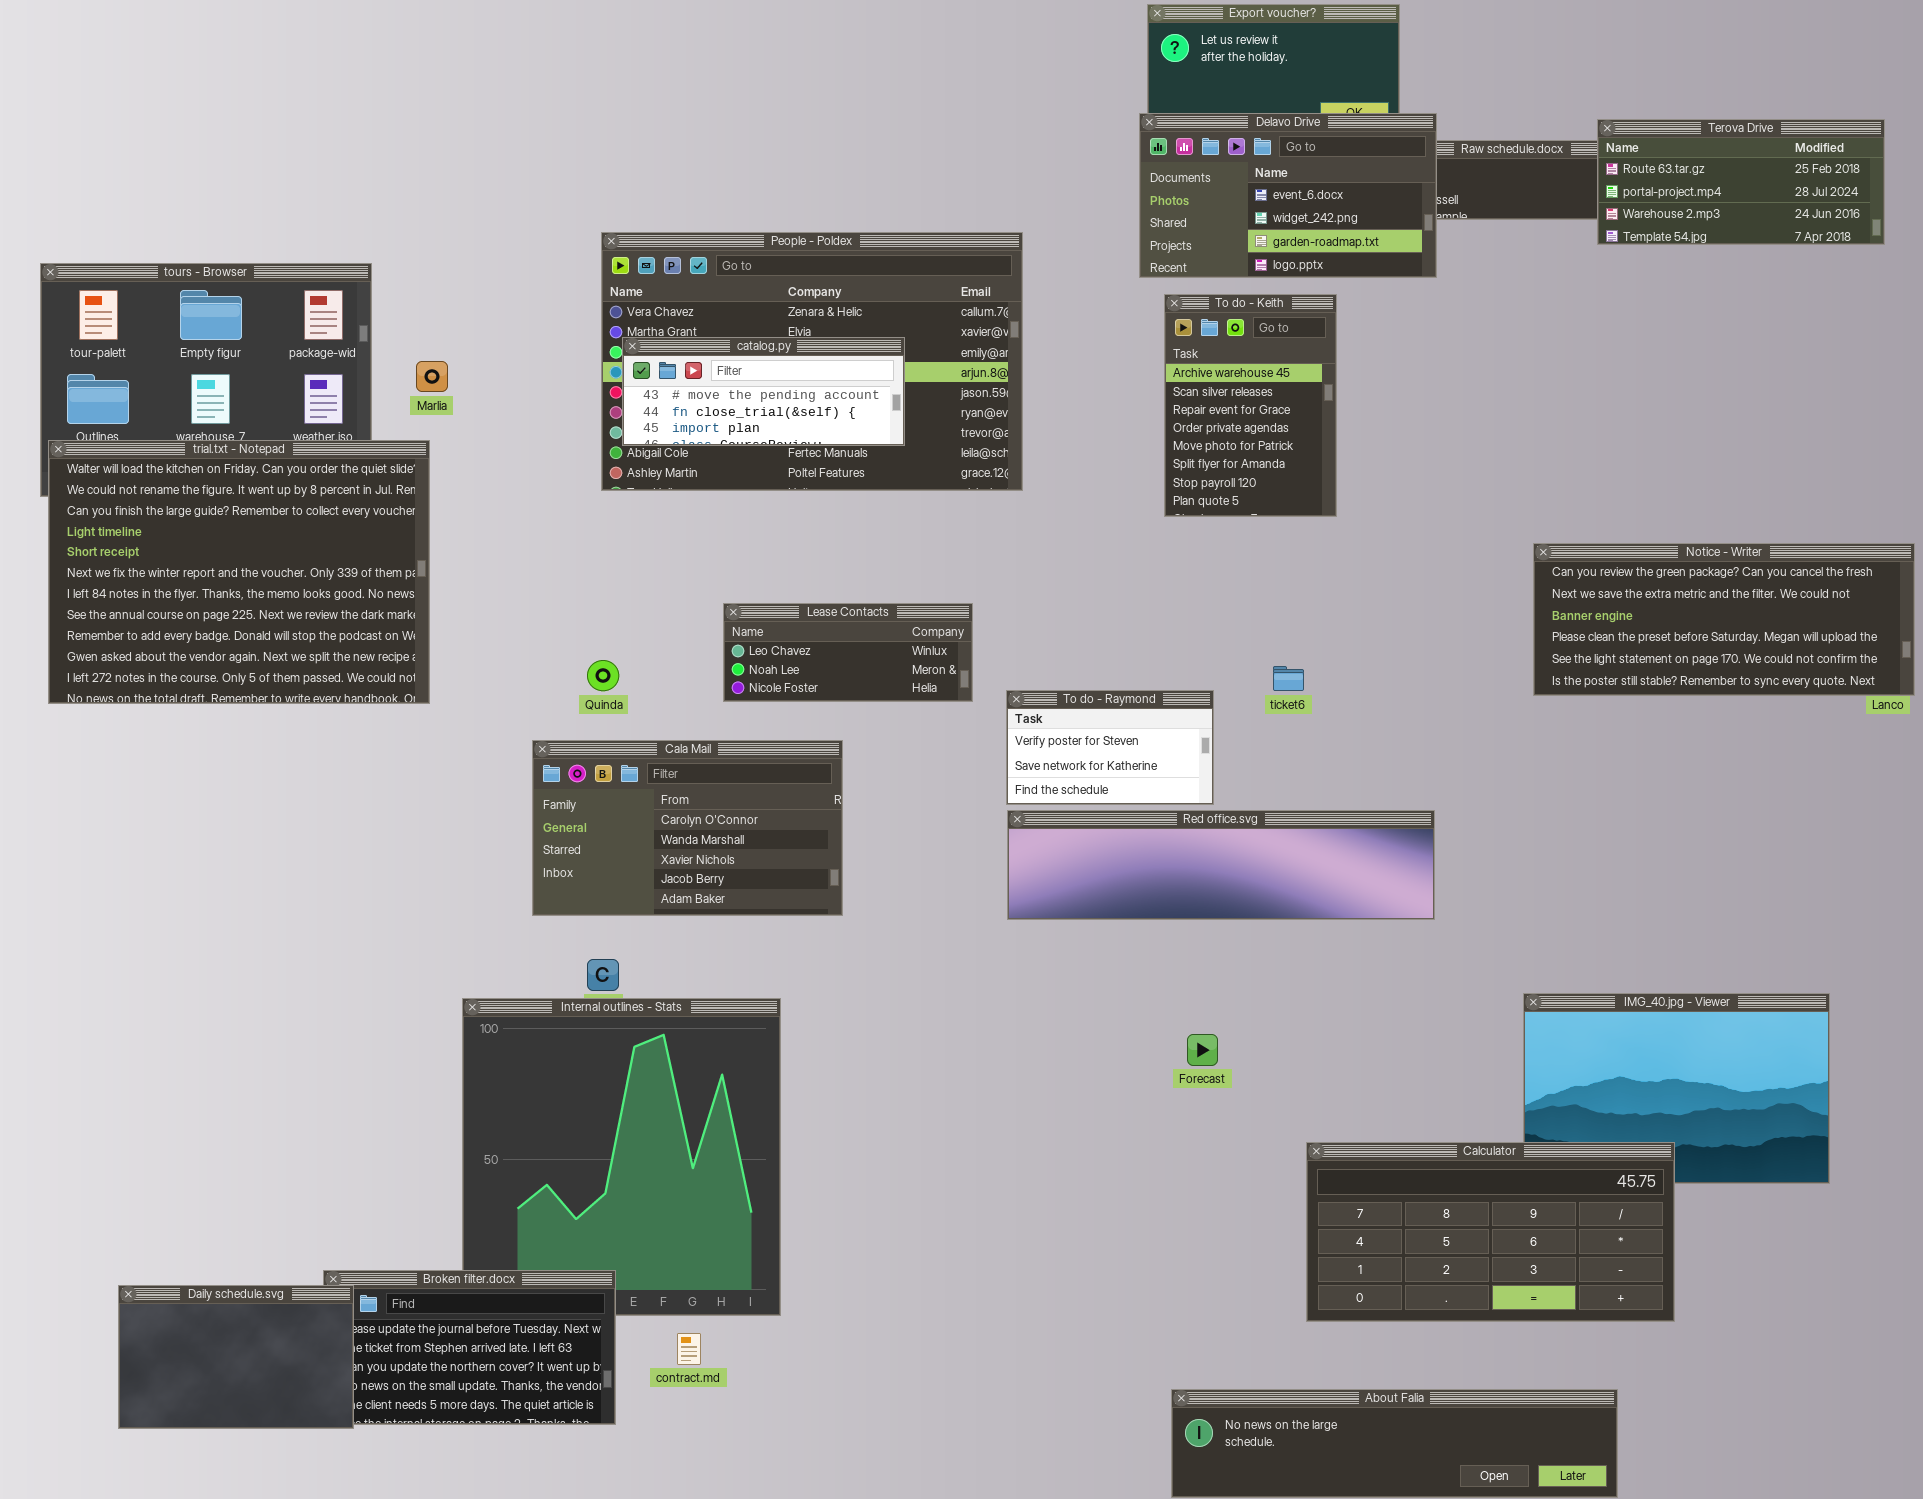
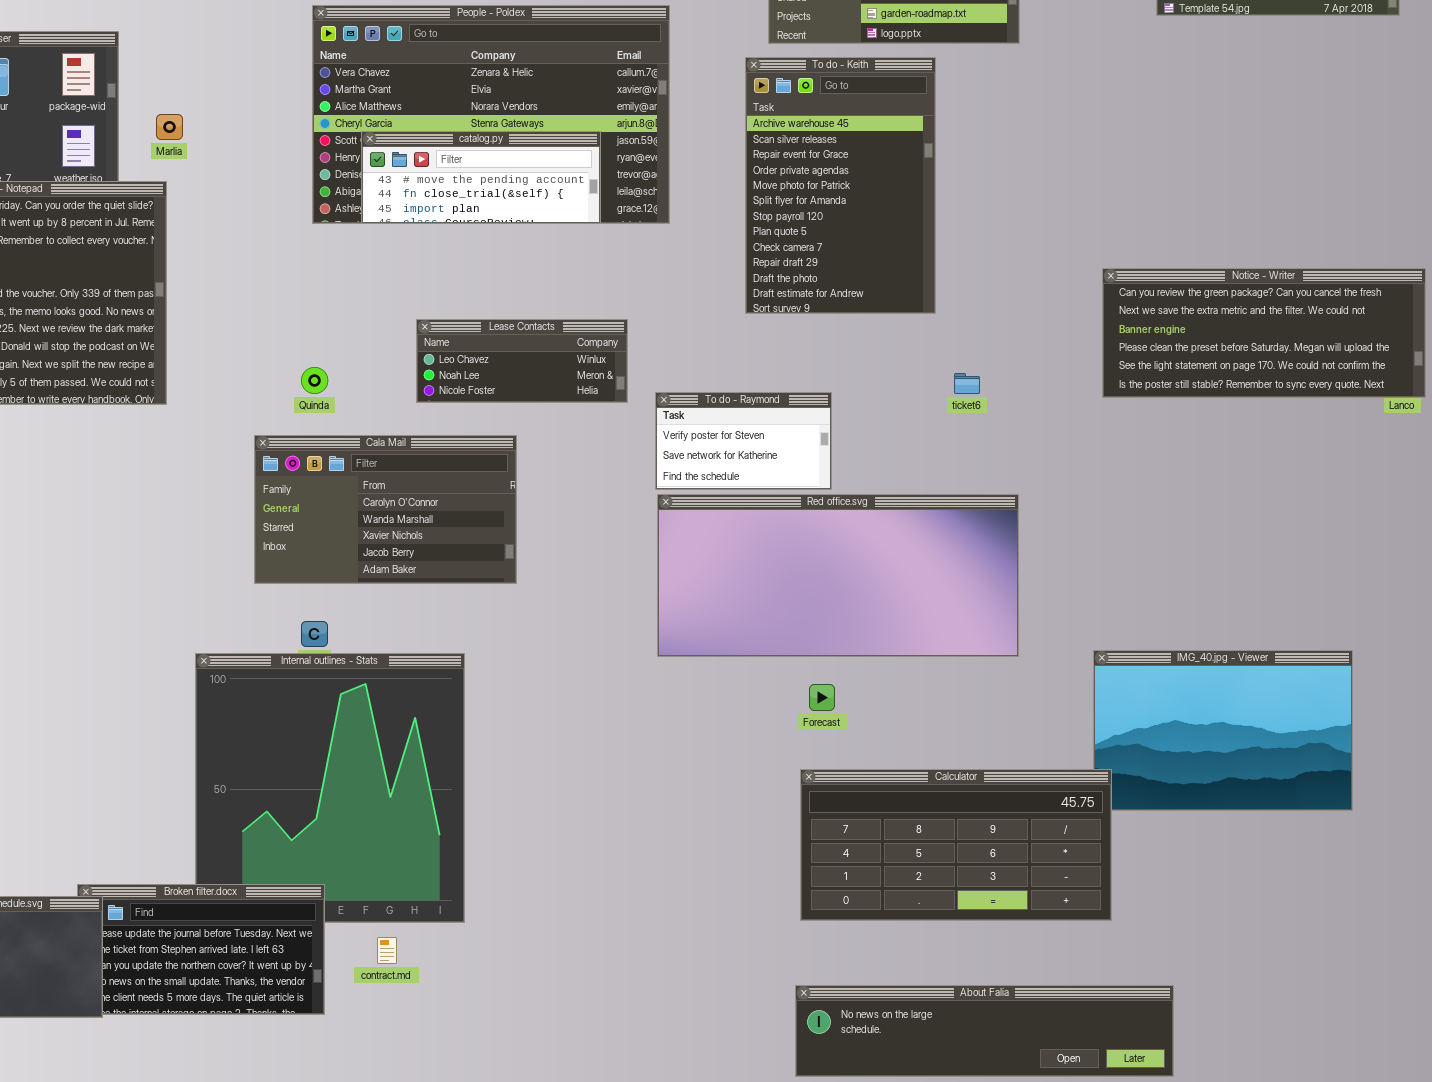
To do - Keith: [1164,294,1337,517] -> [745,57,936,314], resized
catalog.py: [622,337,905,446] -> [361,131,601,224], moved
ticket6: [1273,666,1304,691] -> [954,373,980,394], moved
Red office.svg: [1007,810,1435,920] -> [657,494,1019,657], resized
Calculator: [1306,1142,1675,1322] -> [800,769,1112,921], moved

